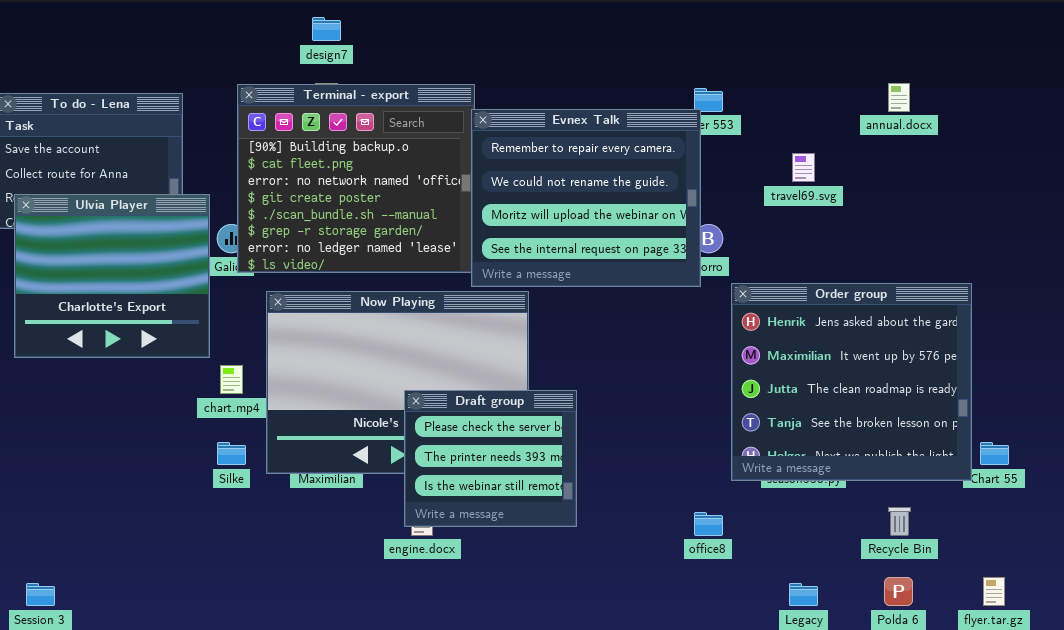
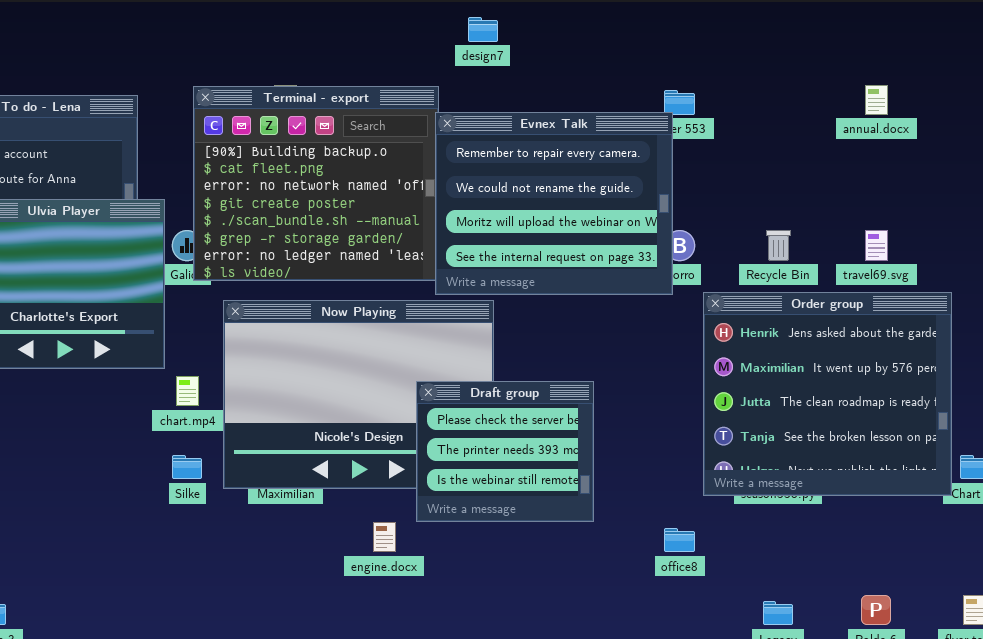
design7: [312,17,341,41] -> [468,17,498,42], moved
travel69.svg: [792,153,815,182] -> [865,230,888,261], moved
Draft group: [404,390,577,527] -> [416,381,594,522], moved
Recycle Bin: [888,507,911,536] -> [766,230,791,261], moved

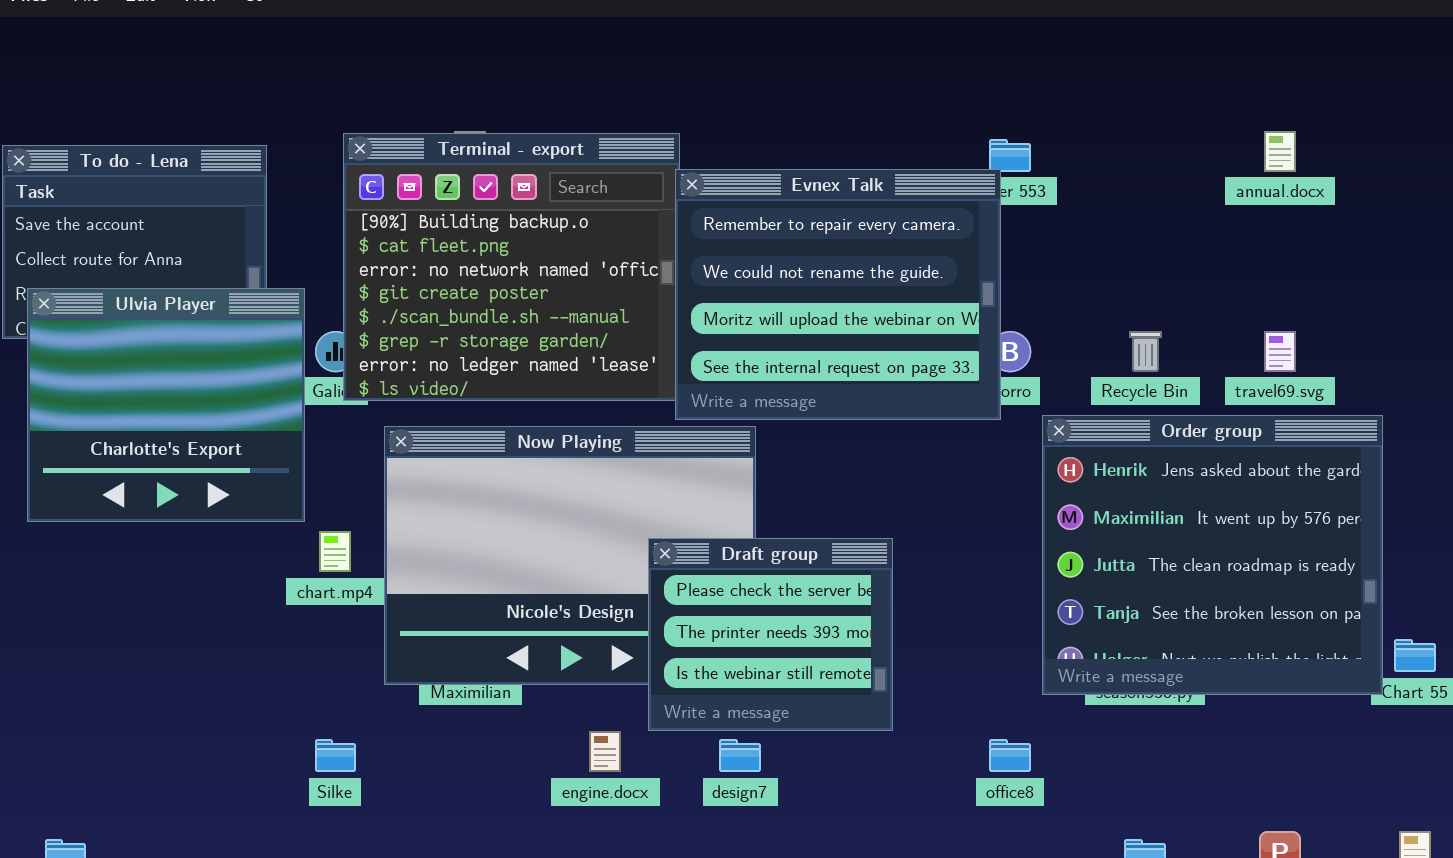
design7: [468,17,498,42] -> [719,739,761,772], moved
Silke: [172,455,202,479] -> [315,739,356,772], moved

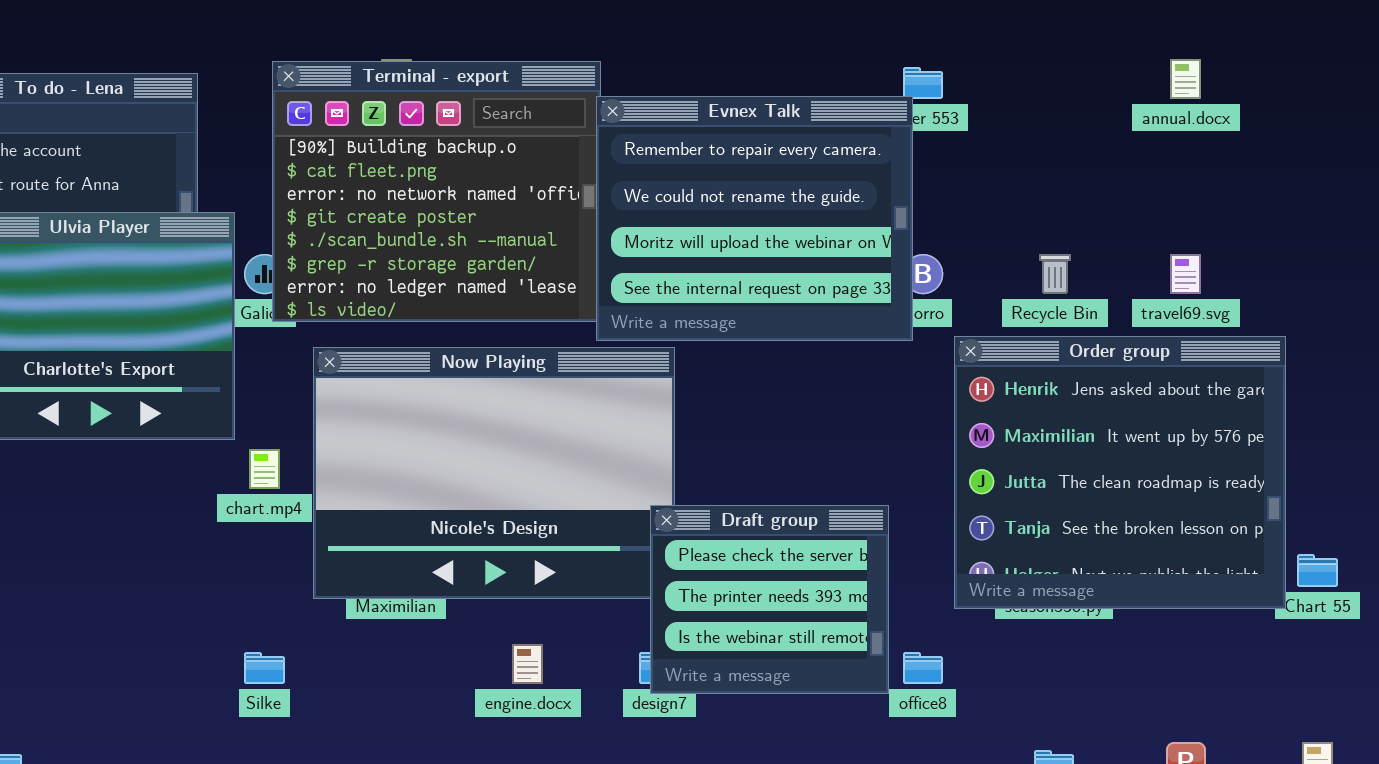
Draft group: [648,538,893,731] -> [650,505,889,694], moved

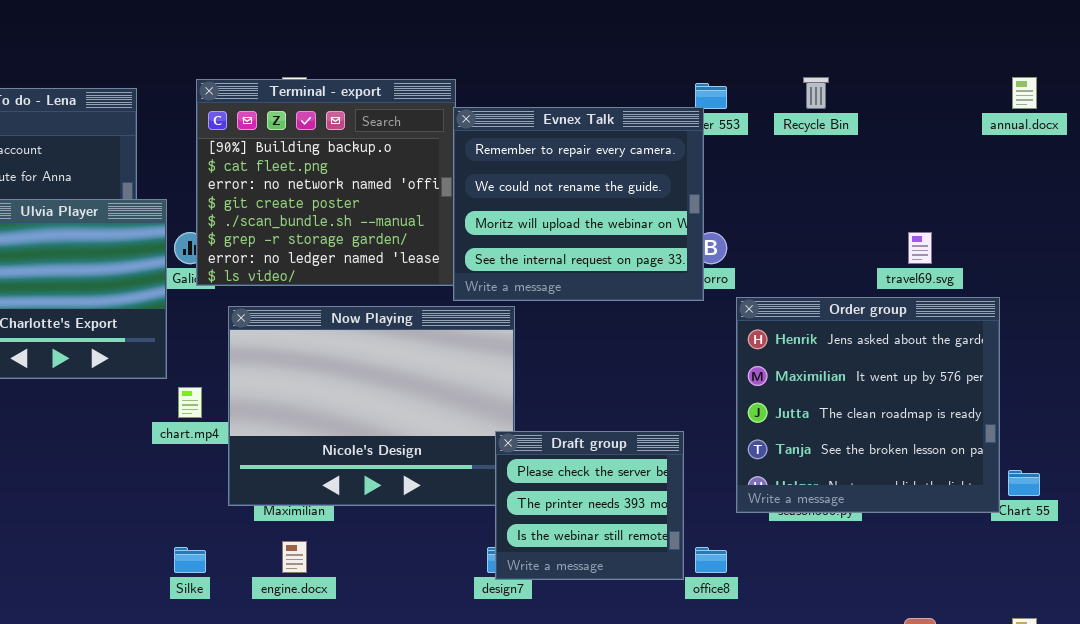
annual.docx: [1170,59,1201,99] -> [1012,77,1037,109], moved
Recycle Bin: [1039,254,1071,294] -> [803,77,829,109], moved
engine.docx: [512,644,543,684] -> [282,541,307,573], moved

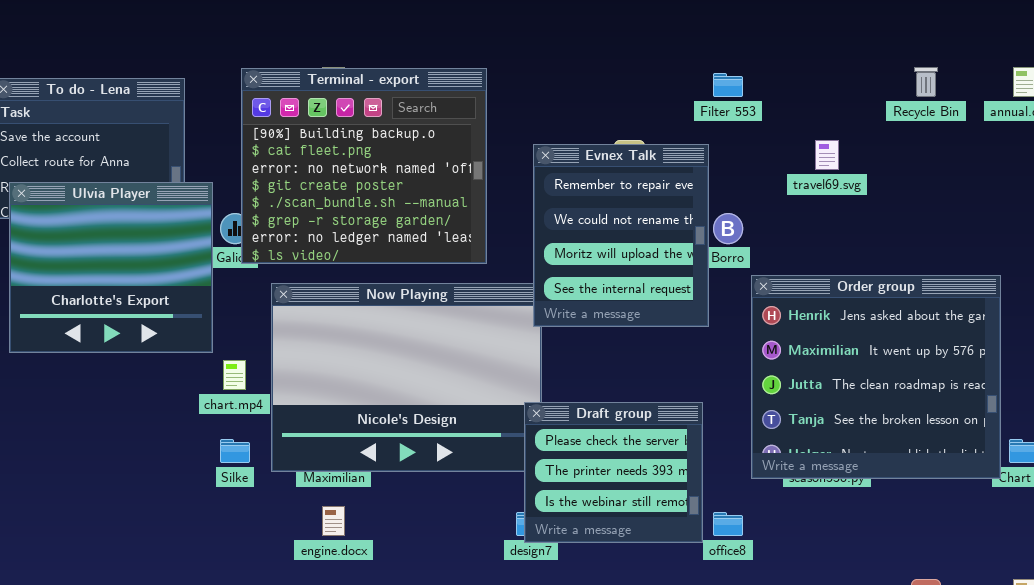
Recycle Bin: [803,77,829,109] -> [914,67,938,97], moved
Evnex Talk: [453,107,704,301] -> [533,144,709,327], moved, resized
travel69.svg: [908,232,932,264] -> [815,140,839,170], moved
Silke: [174,547,206,573] -> [220,439,250,463], moved

